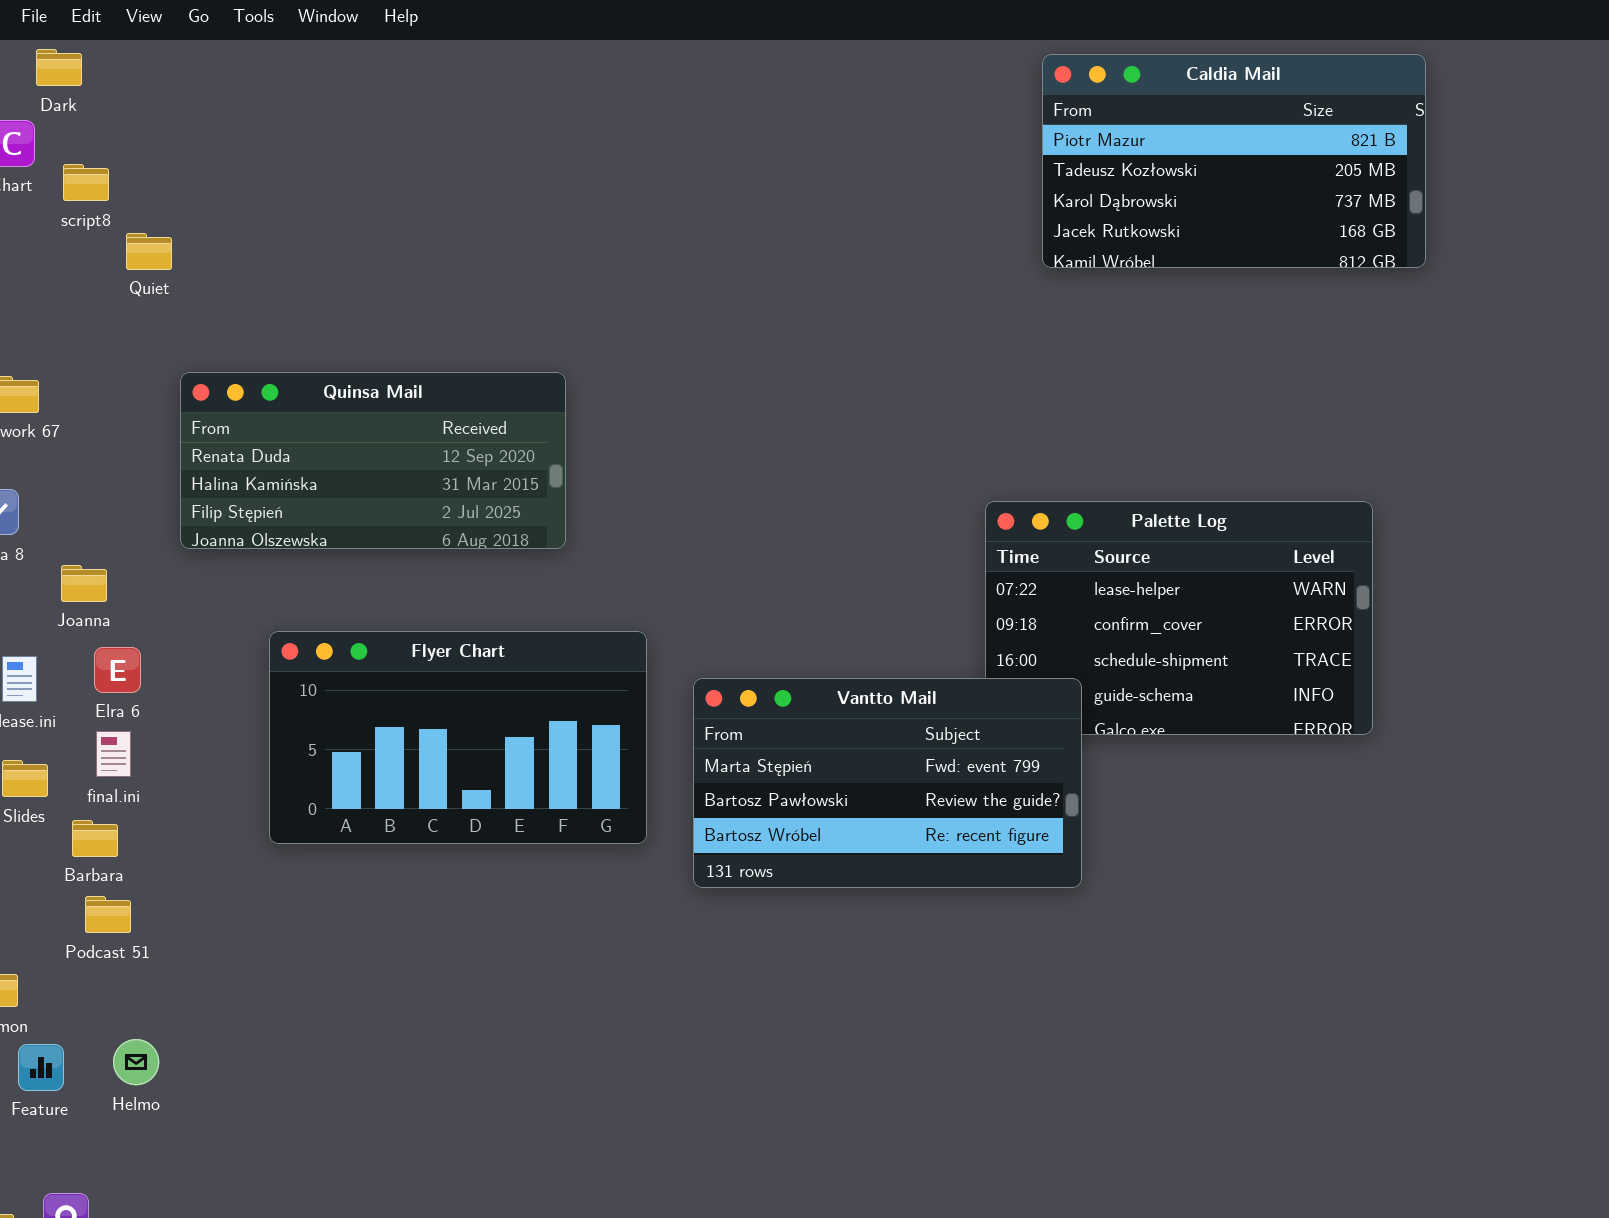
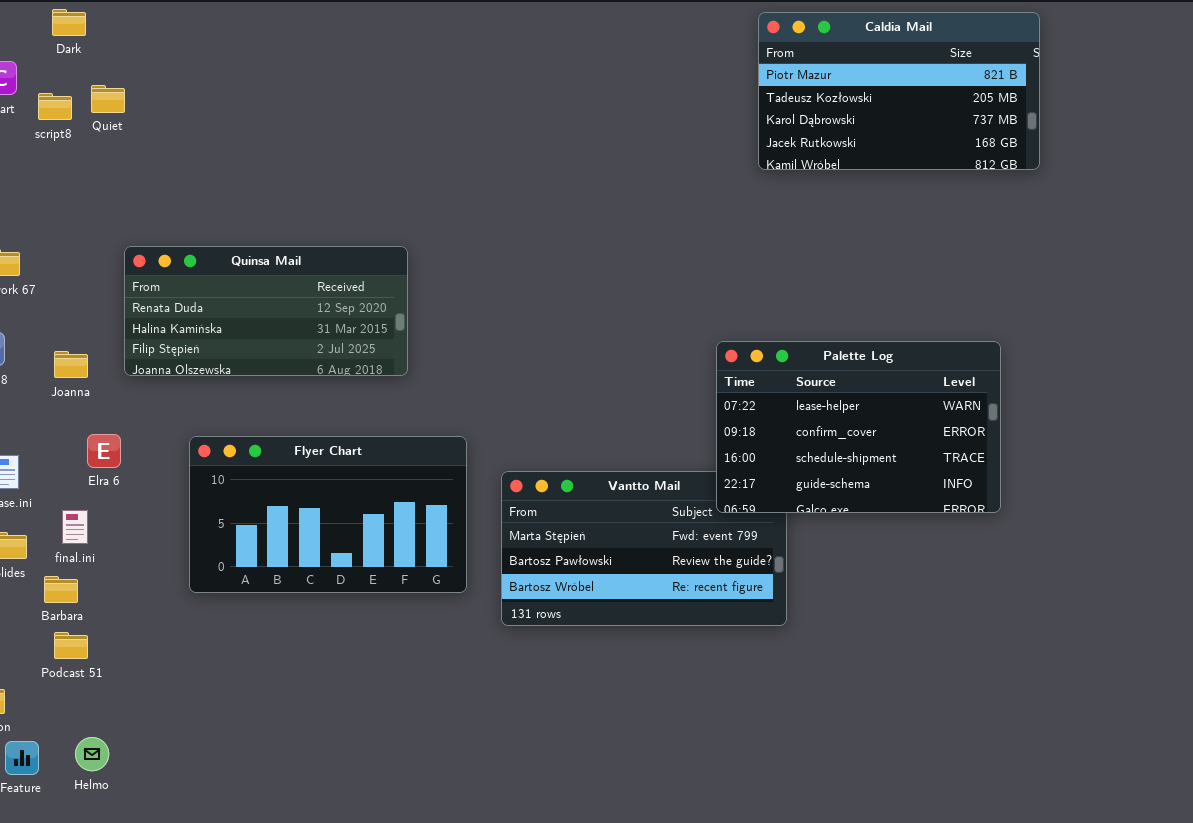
Dark: [36,49,82,86] -> [52,9,86,36], moved
Quiet: [126,233,172,270] -> [91,85,125,113], moved
Palette Log: [985,501,1373,735] -> [716,341,1001,513], raised
Joanna: [61,565,107,602] -> [54,351,88,378], moved
Elra 6: [94,647,141,693] -> [87,434,121,468], moved

